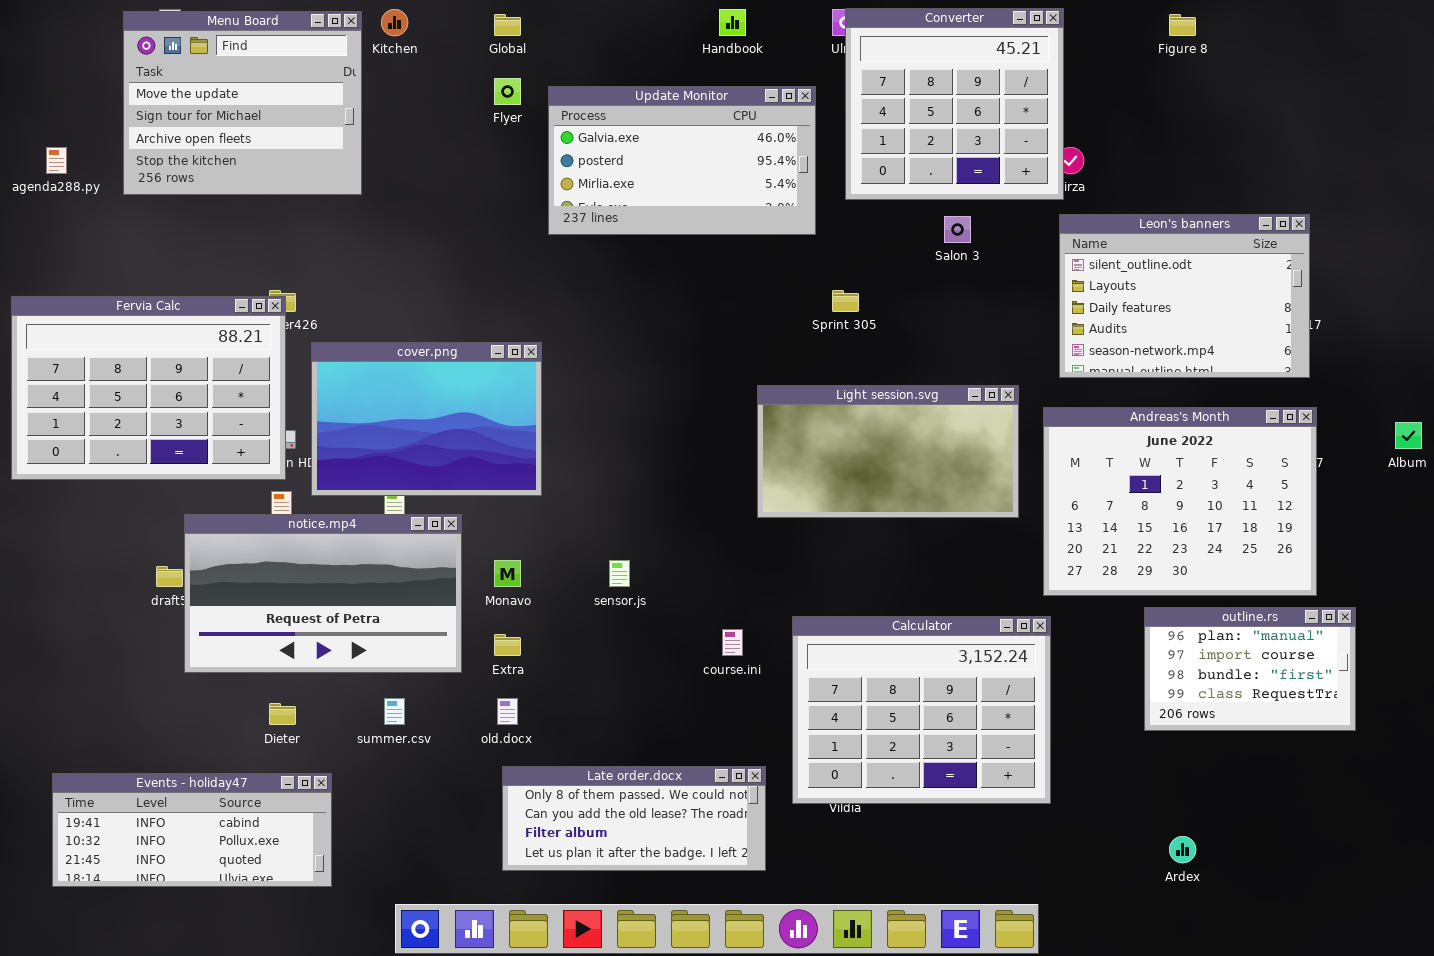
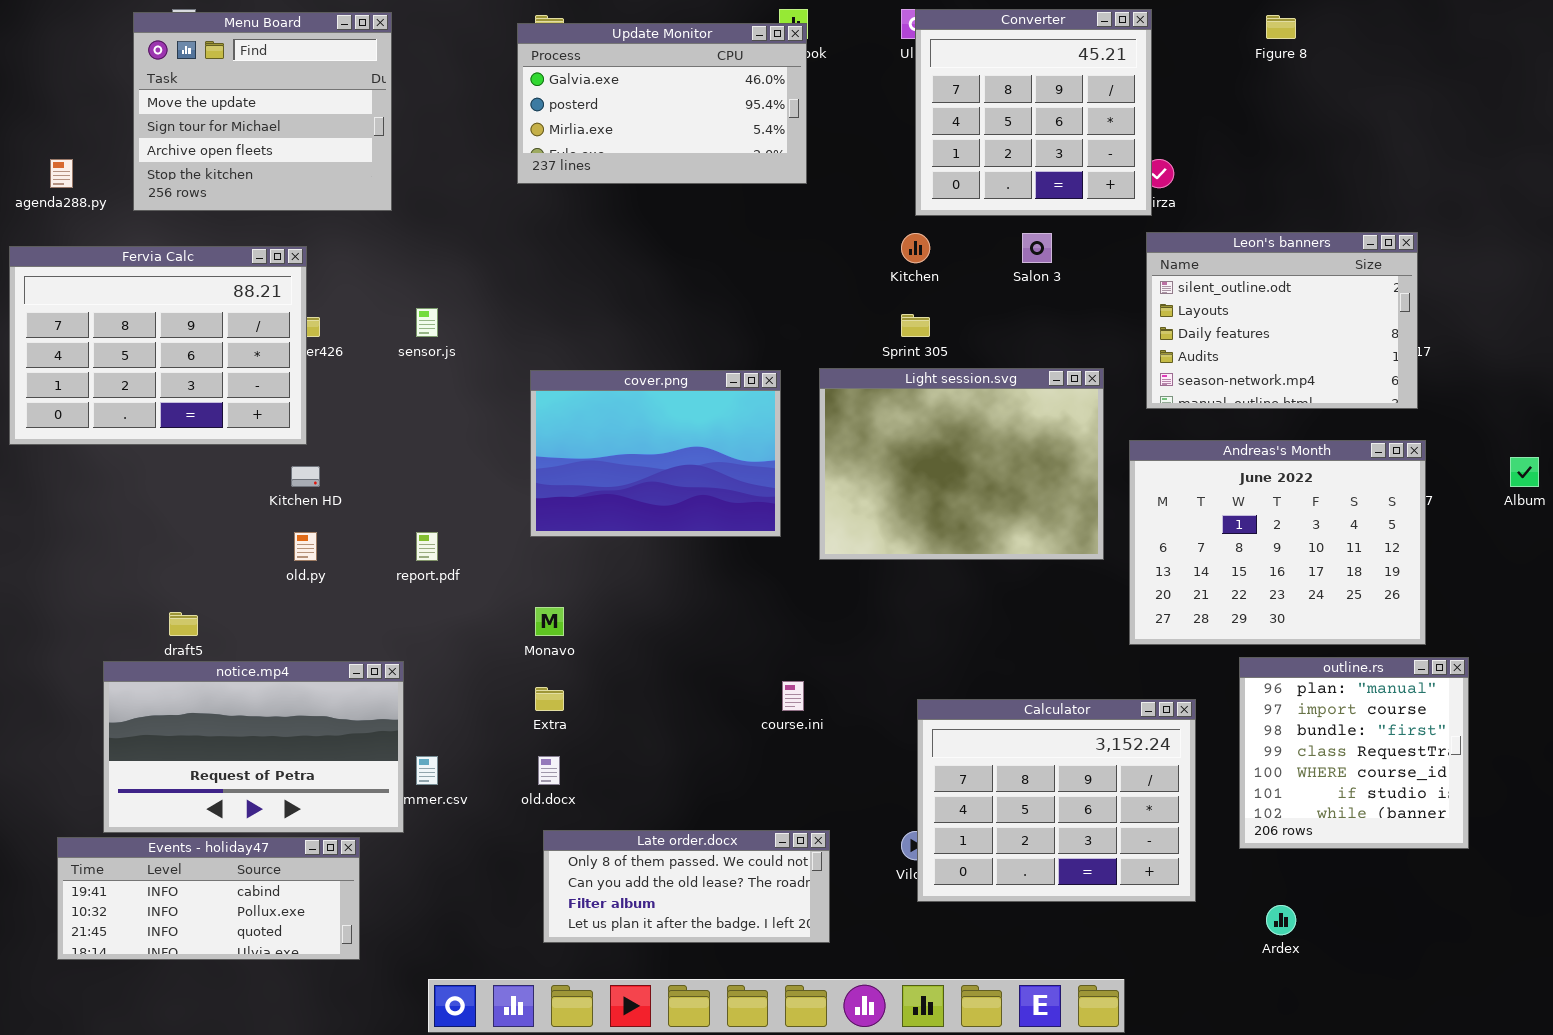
Kitchen: [381,9,408,36] -> [901,233,930,263], moved
Update Monitor: [548,86,816,235] -> [517,23,807,184], moved
Fervia Calc: [11,296,286,480] -> [9,246,307,445], moved
cover.png: [311,342,542,496] -> [530,370,781,537], moved
Light session.svg: [757,385,1019,518] -> [819,368,1104,560], resized
notice.mp4: [184,514,462,673] -> [103,661,404,833], moved
sensor.js: [609,560,630,587] -> [416,308,438,337], moved
outline.rs: [1144,607,1356,731] -> [1239,657,1469,849], resized
Calculator: [792,616,1051,804] -> [917,699,1196,902], moved

